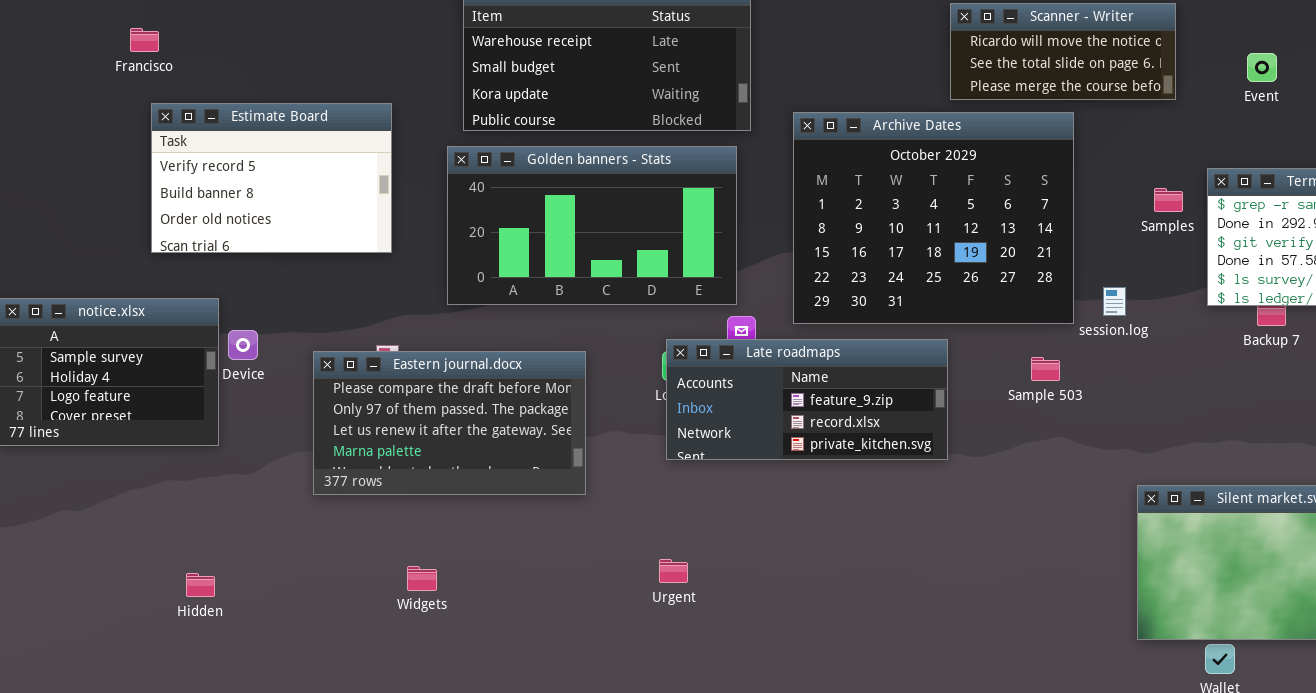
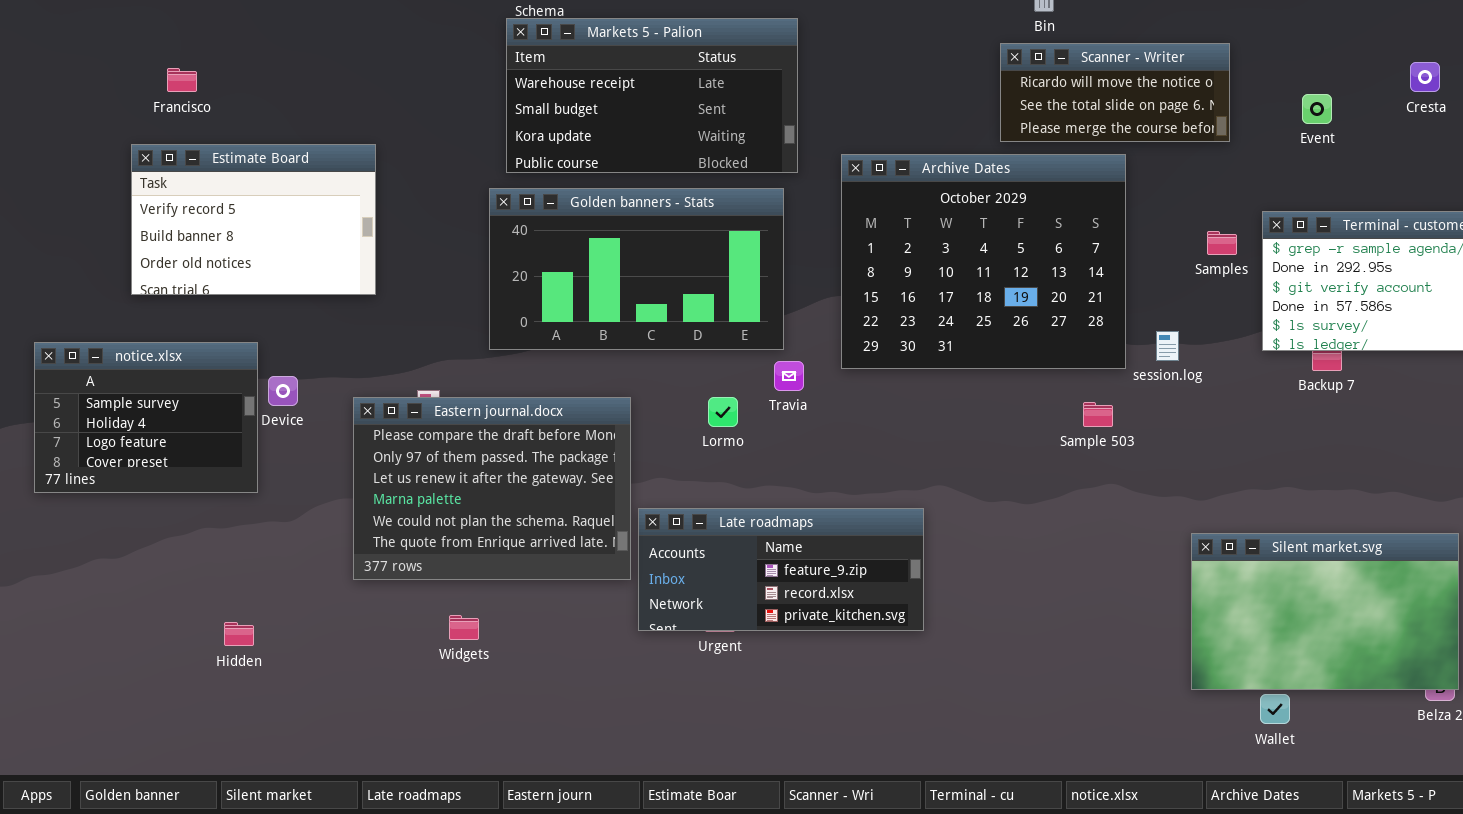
Estimate Board: [151,103,392,253] -> [131,144,376,295], moved
Late roadmaps: [666,339,948,460] -> [638,508,924,631], moved
Eastern journal.docx: [313,351,586,495] -> [353,397,631,580], resized

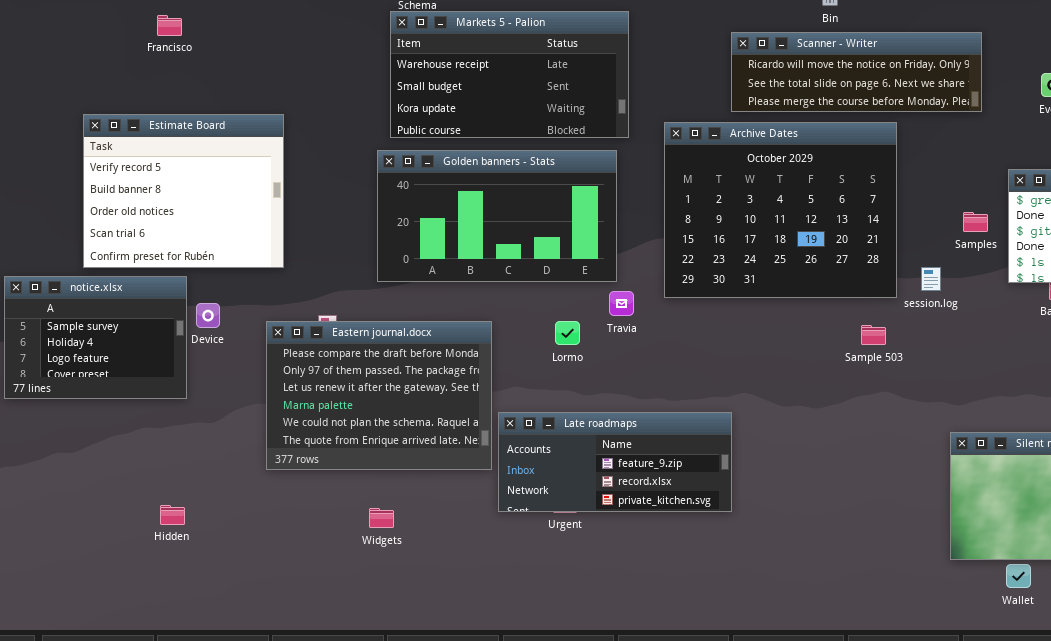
Scanner - Writer: [1000,43,1230,142] -> [731,32,982,112], resized
Francisco: [167,68,197,92] -> [157,15,182,36], moved
Estimate Board: [131,144,376,295] -> [83,114,284,268], resized
Samples: [1207,231,1237,255] -> [963,212,988,232], moved
Widgets: [449,615,479,640] -> [369,508,394,528], moved

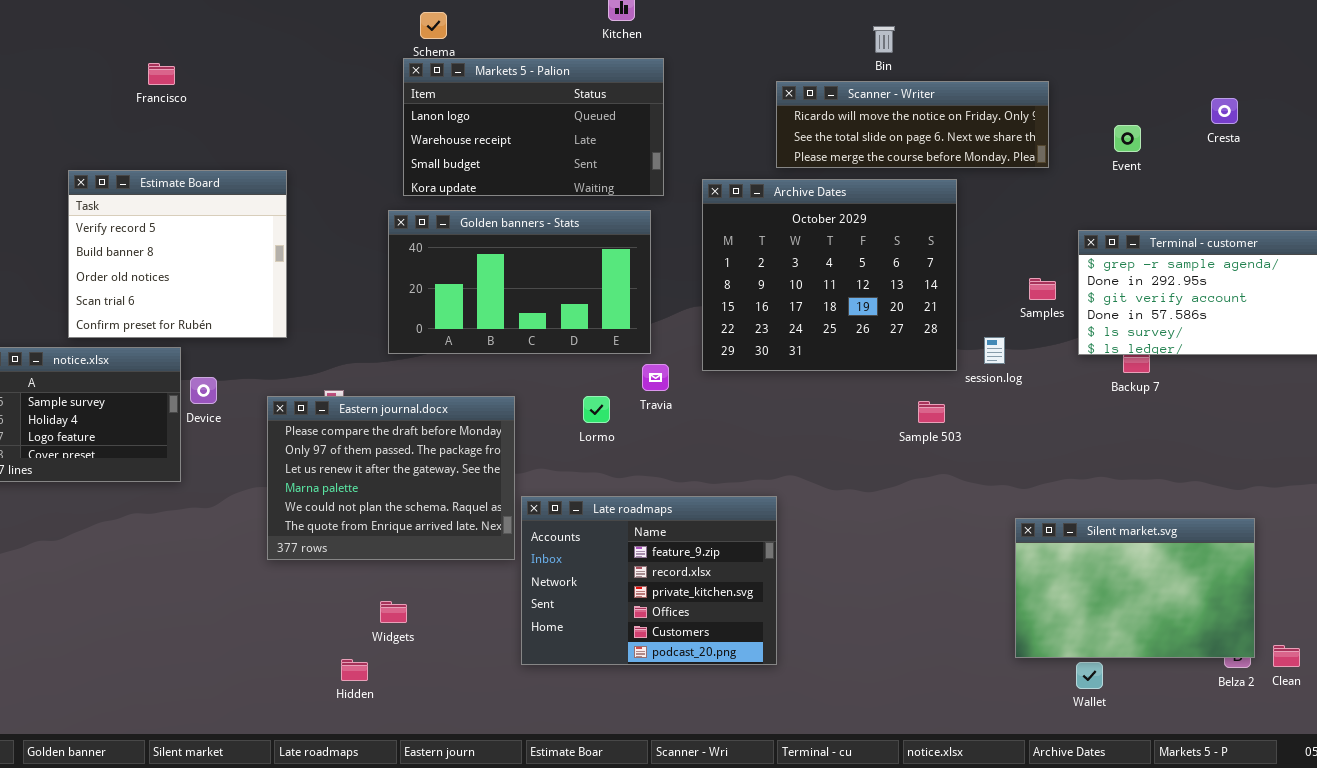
Markets 5 - Palion: [390,11,629,138] -> [403,58,664,196], scrolled up 1 row
Late roadmaps: [498,412,732,512] -> [521,496,777,665], resized
Hidden: [160,505,185,525] -> [341,659,368,681], moved

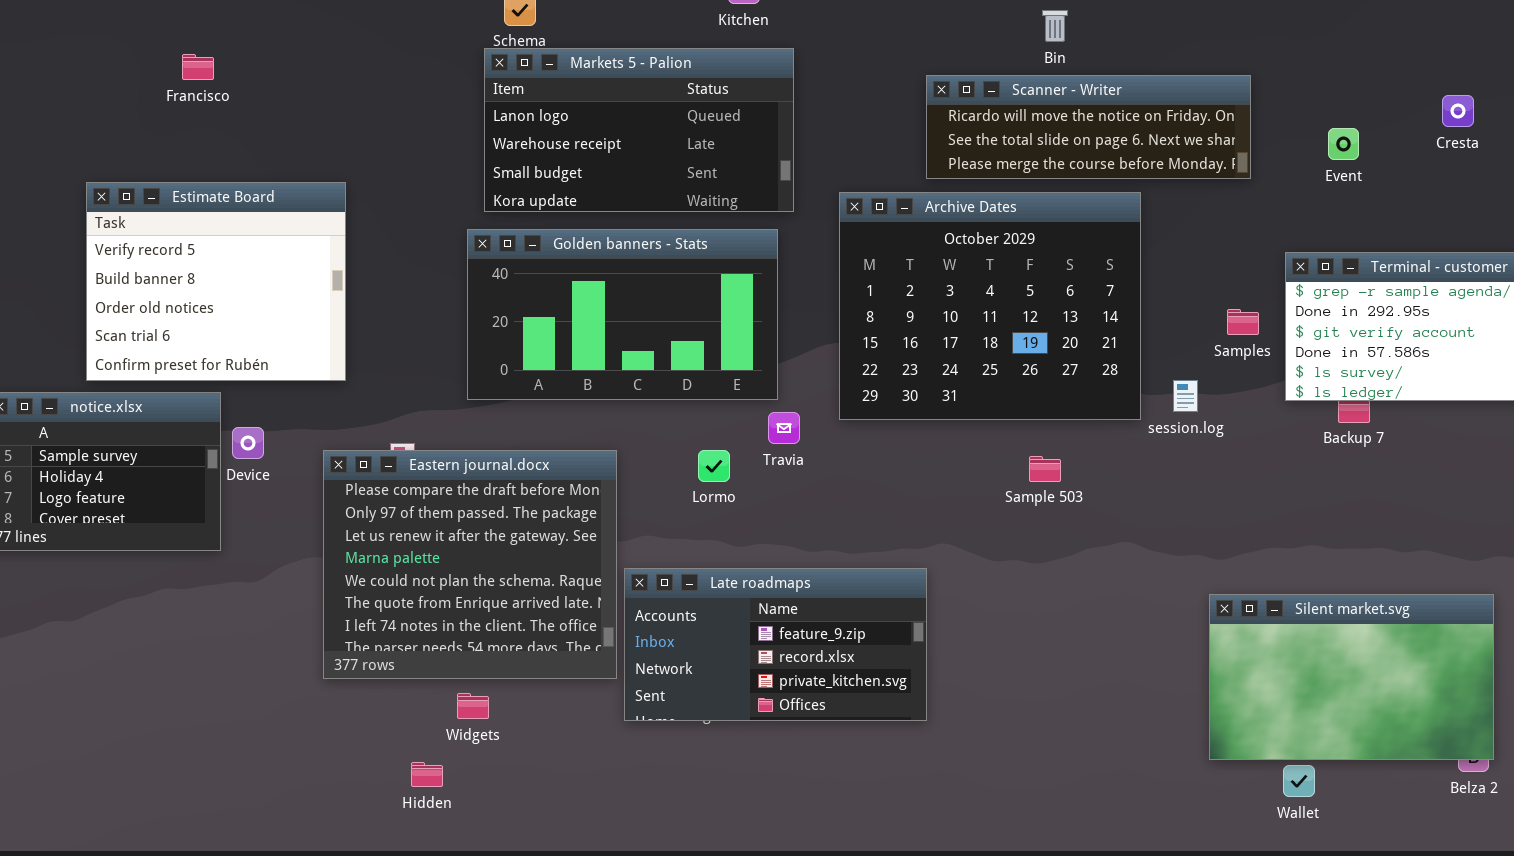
Eastern journal.docx: [267,396,515,560] -> [323,450,617,679], resized
Sample 503: [918,401,945,423] -> [1029,456,1061,482], moved
Late roadmaps: [521,496,777,665] -> [624,568,927,721], resized

